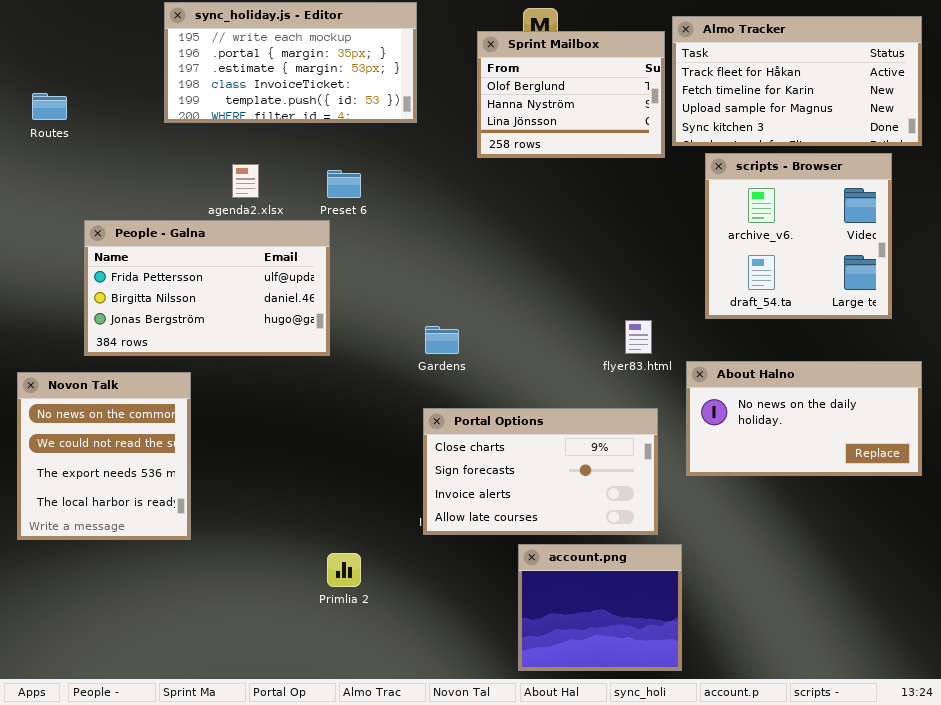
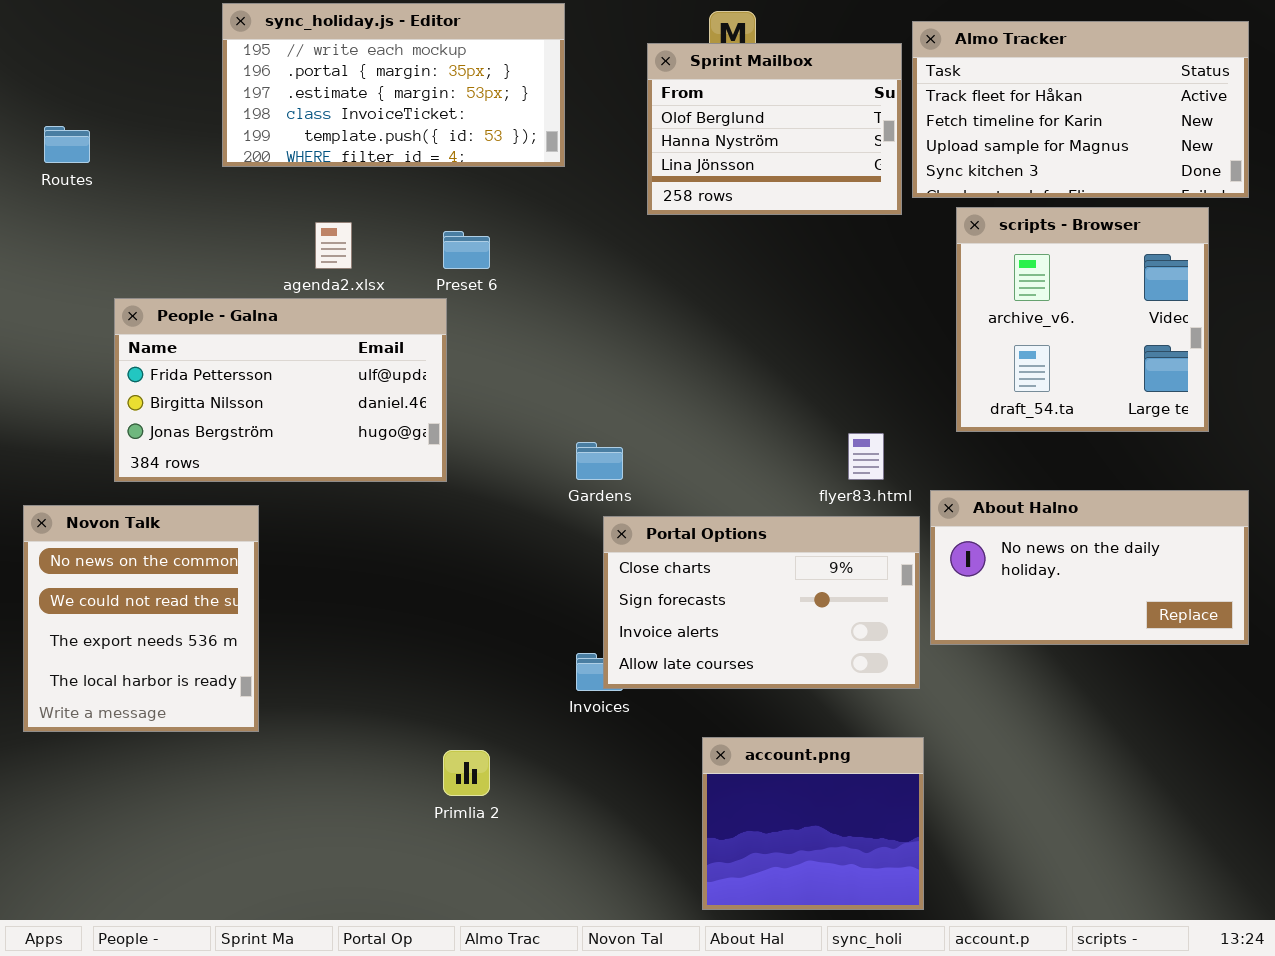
Portal Options: [423,408,658,535] -> [603,516,920,689], moved

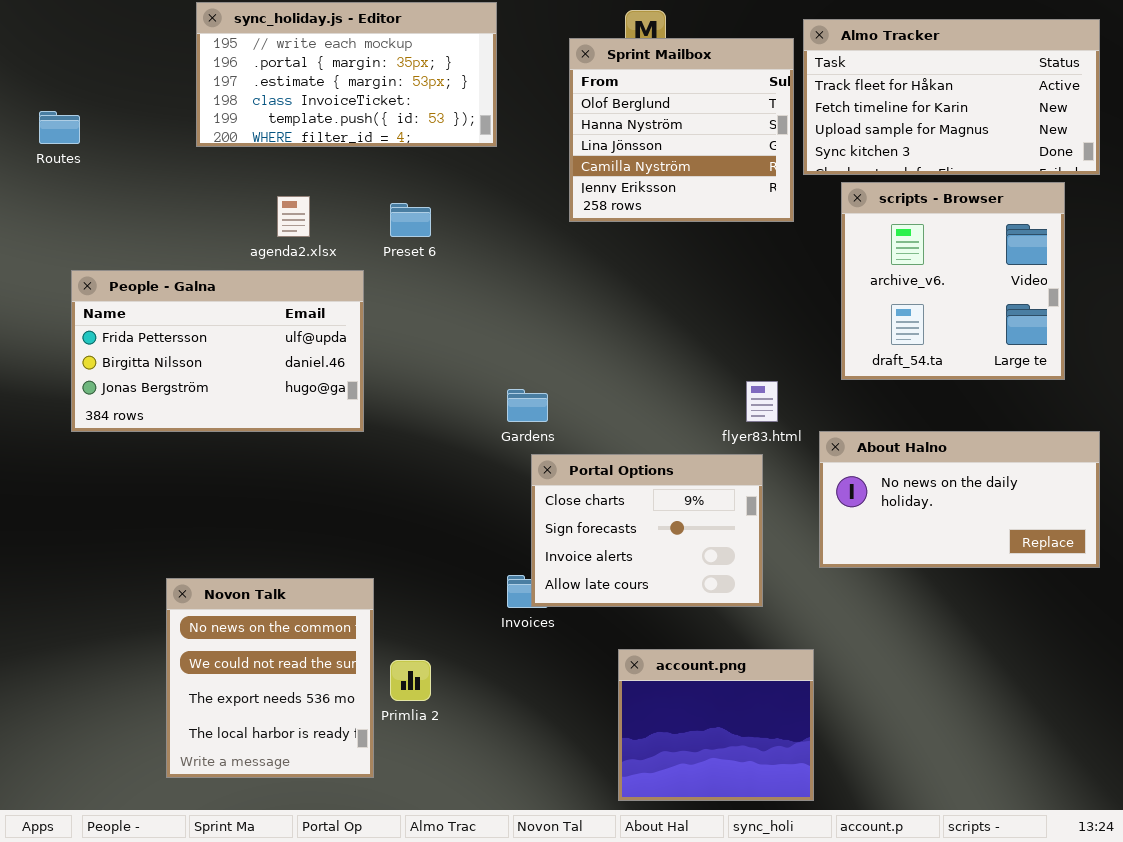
Sprint Mailbox: [647,43,902,215] -> [569,38,794,222], resized
People - Galna: [114,298,447,482] -> [71,270,364,432], moved
Novon Talk: [23,505,259,732] -> [166,578,374,778], moved
Portal Options: [603,516,920,689] -> [531,454,763,607], resized

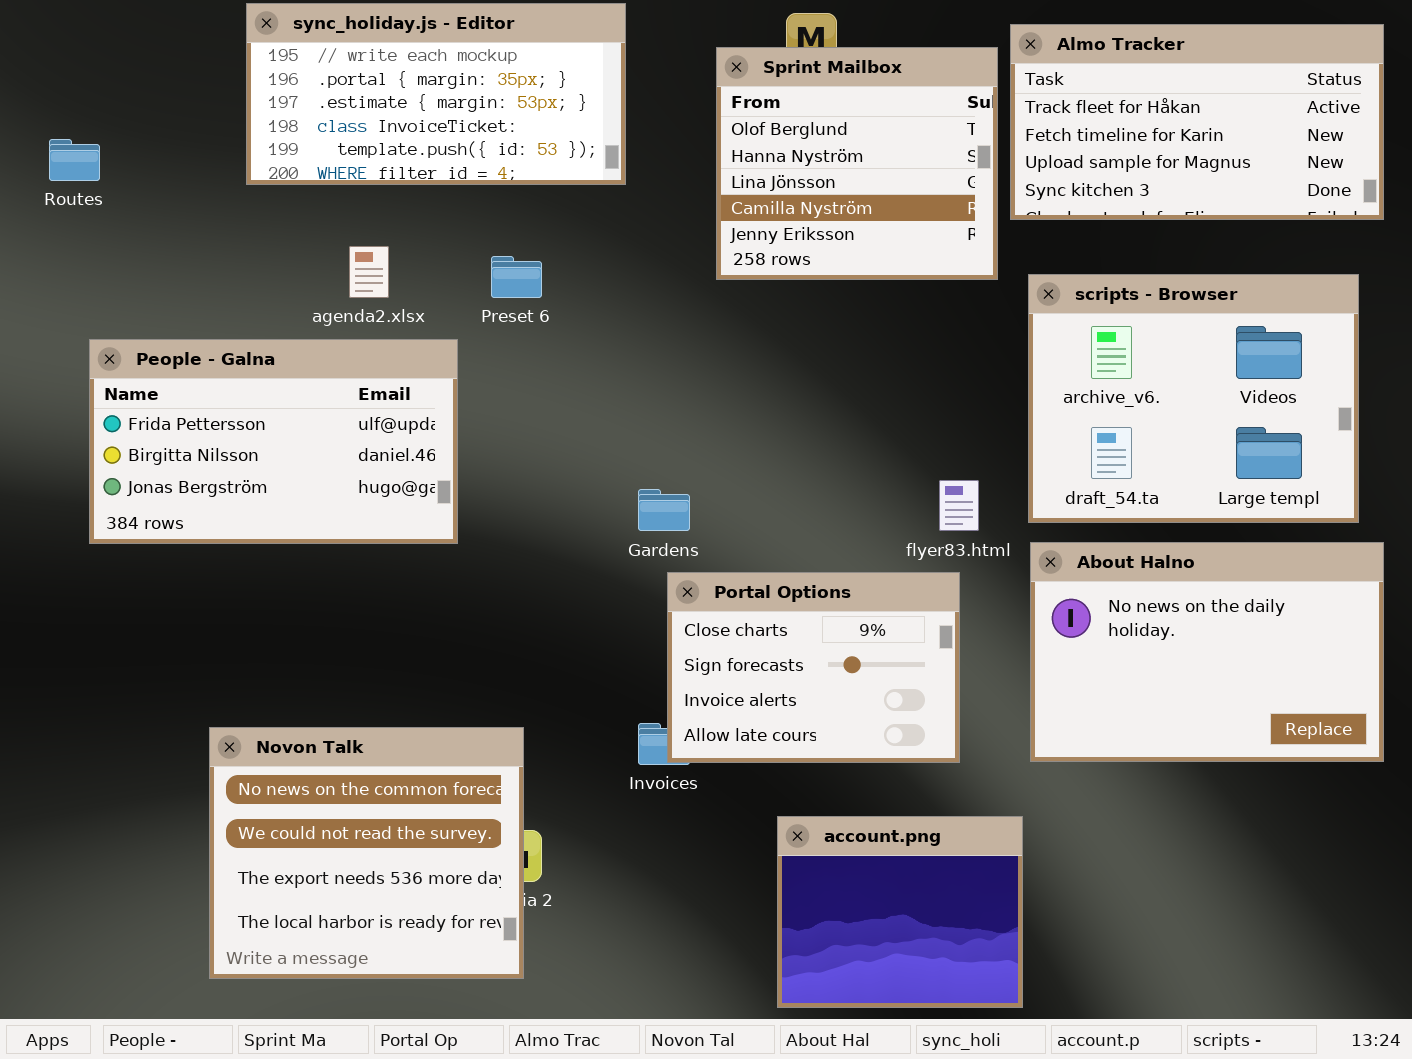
scripts - Browser: [841,182,1065,380] -> [1028,274,1359,523], moved, resized
About Halno: [819,431,1100,568] -> [1030,542,1384,762], resized
Novon Talk: [166,578,374,778] -> [209,727,524,979], resized

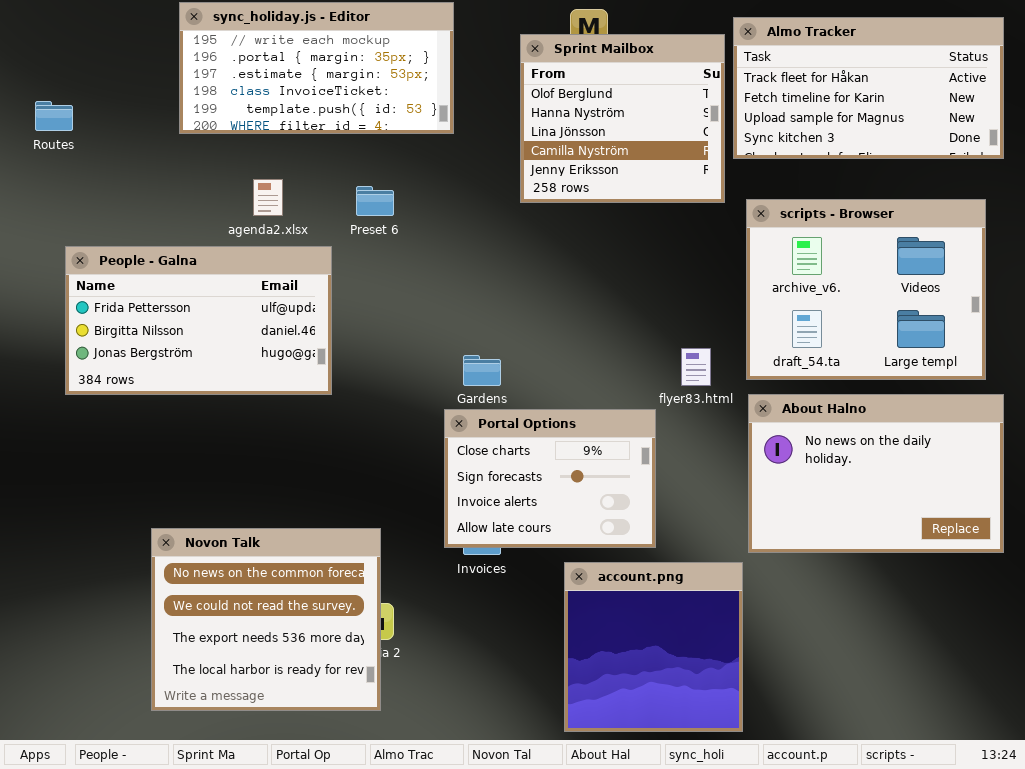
Portal Options: [667,572,960,763] -> [444,409,656,548], moved
account.png: [777,816,1023,1008] -> [564,562,743,732], resized

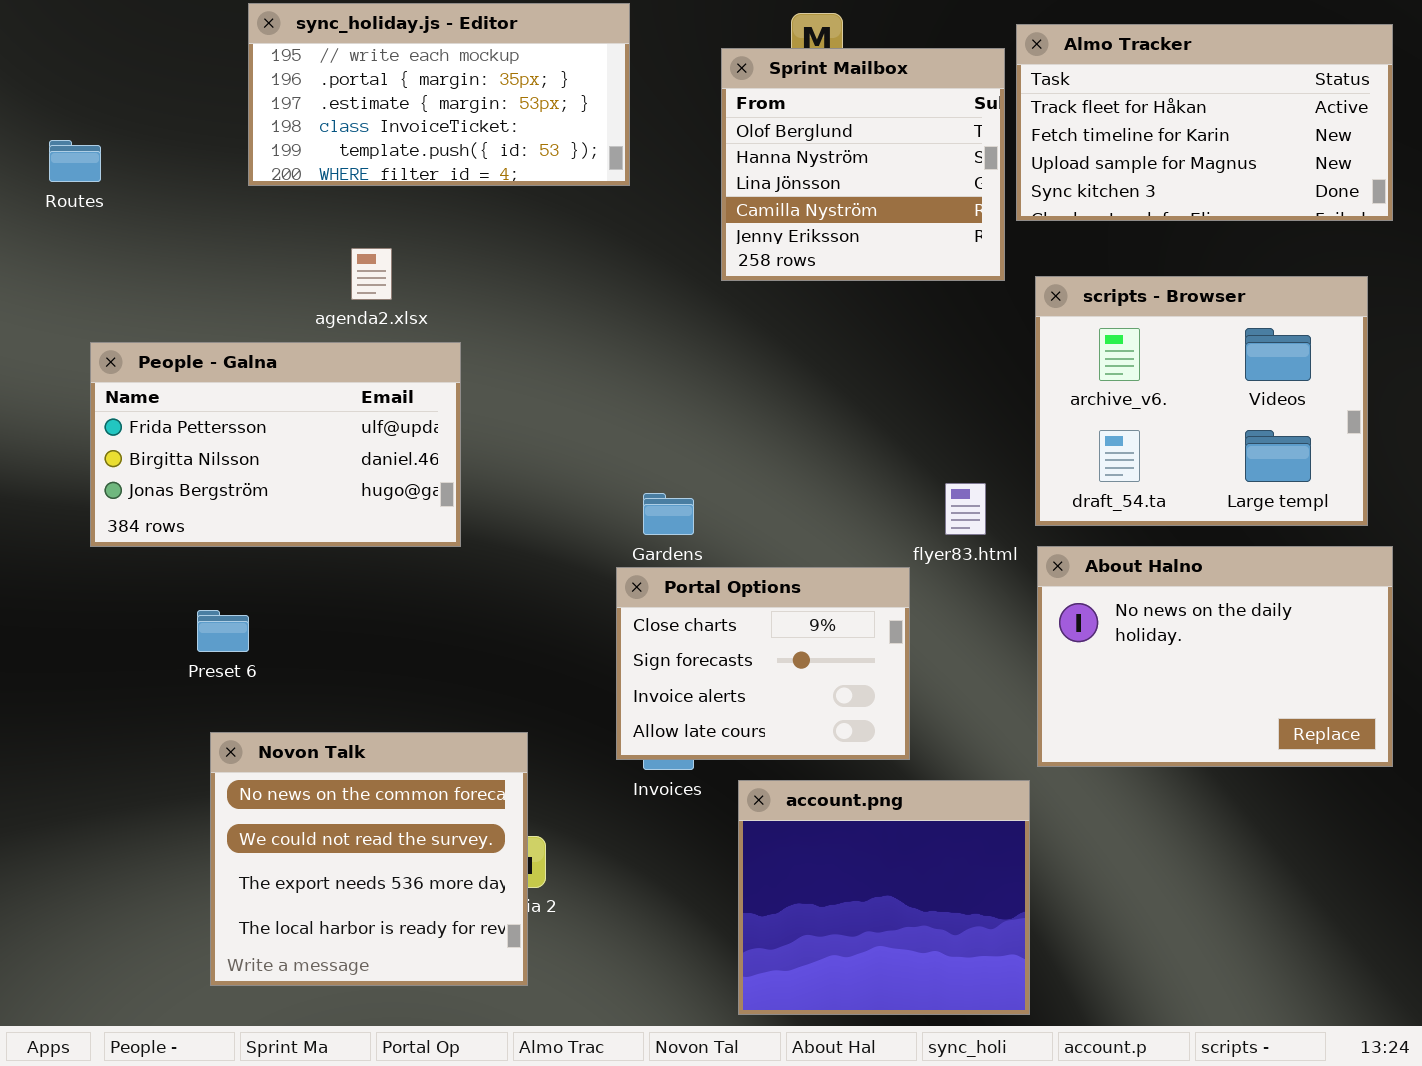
Preset 6: [356,186,394,216] -> [197,610,249,652], moved
account.png: [564,562,743,732] -> [738,780,1030,1015], resized

